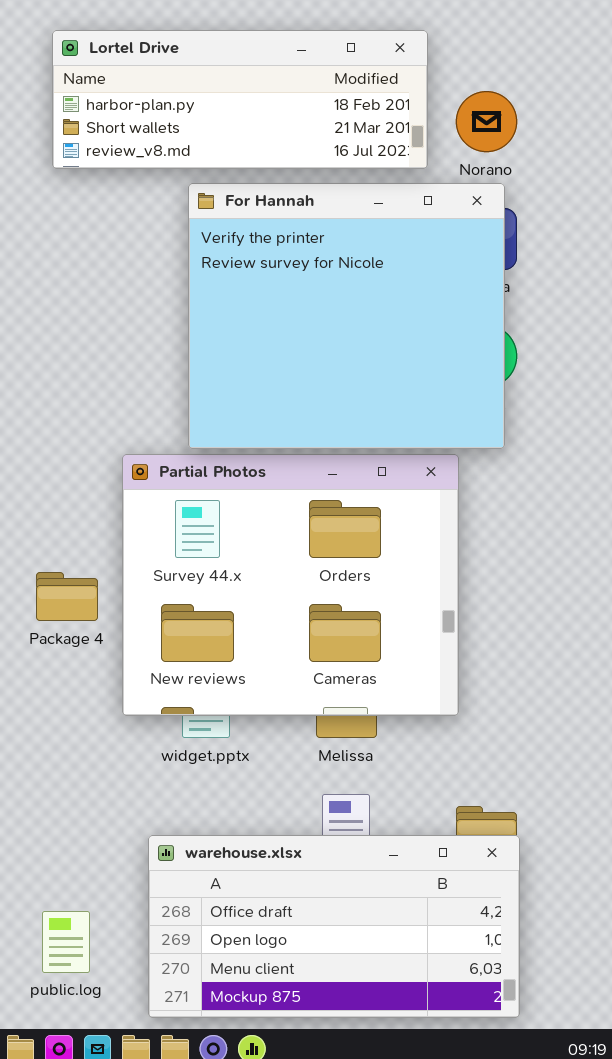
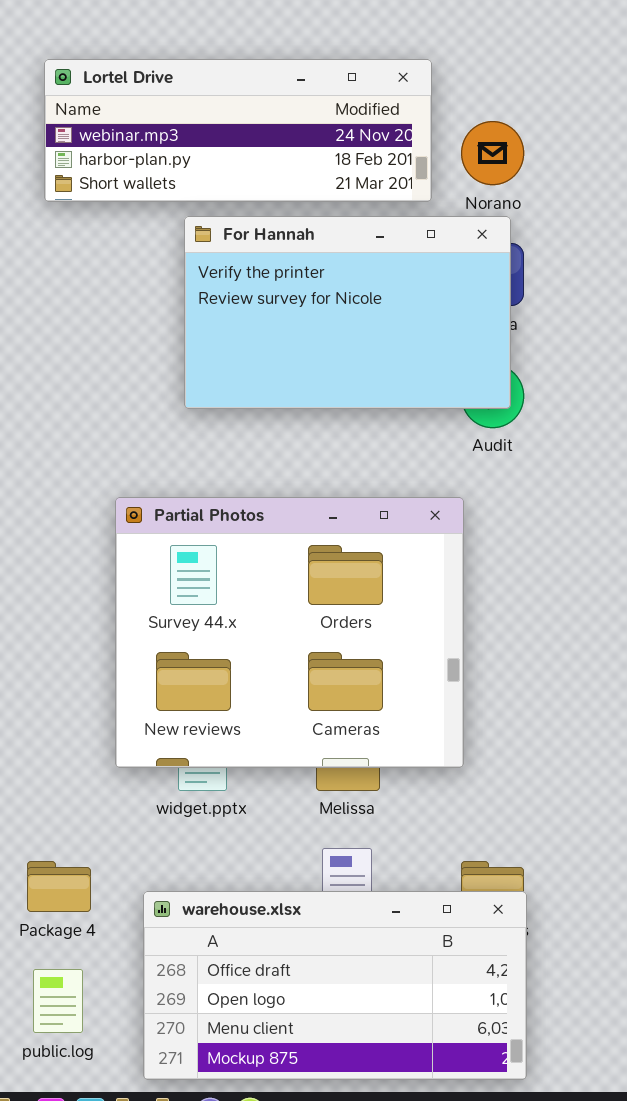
Lortel Drive: [52,30,428,169] -> [44,59,432,202], scrolled up 1 row
For Hannah: [188,183,505,449] -> [184,216,511,409], resized
Package 4: [36,572,98,621] -> [27,861,91,912], moved

